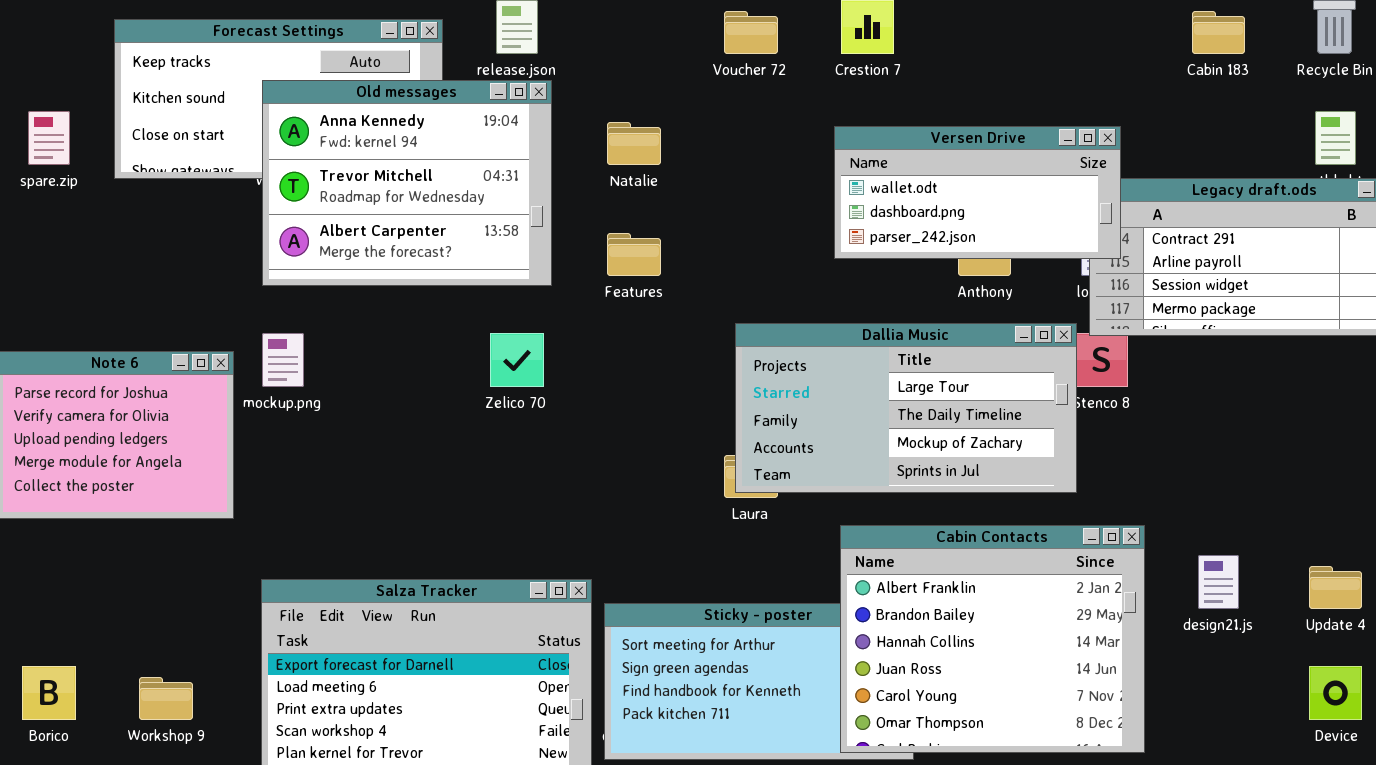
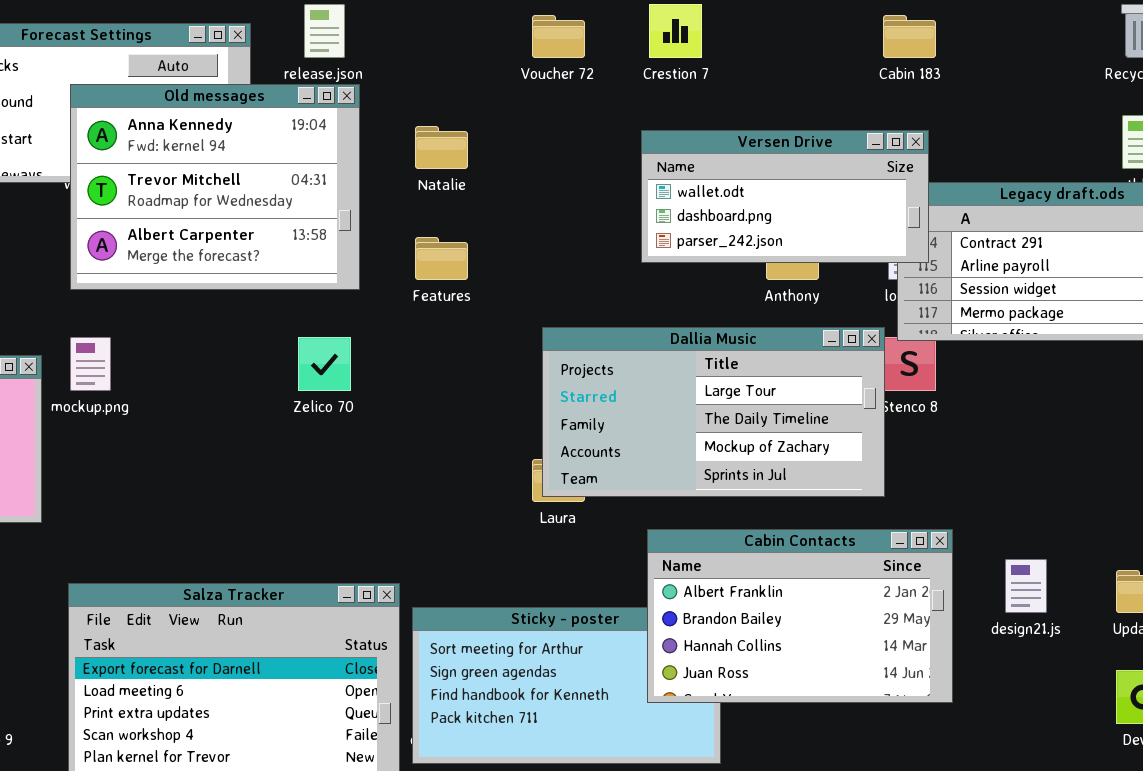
Cabin 183: [1192,11,1245,54] -> [883,15,936,58], moved
Cabin Contacts: [840,525,1145,753] -> [647,529,953,703], resized

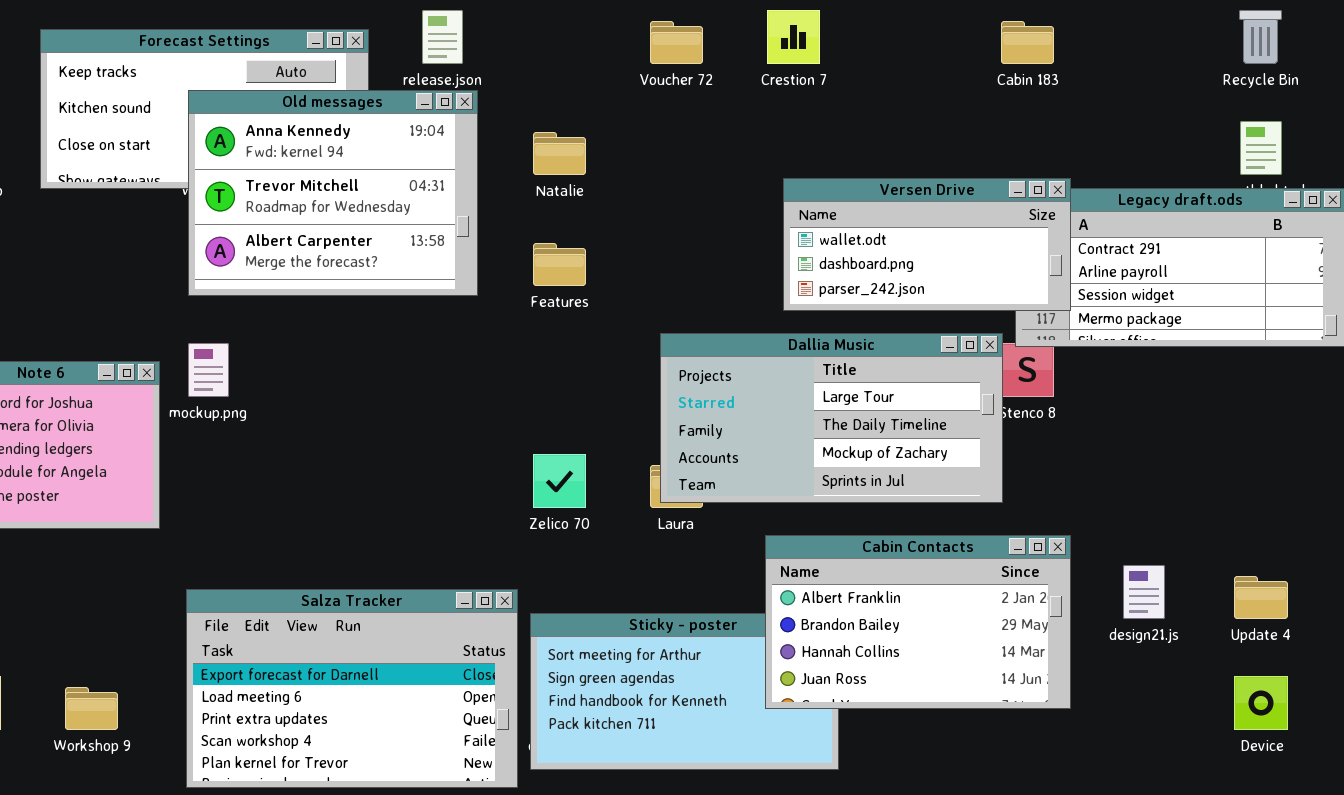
Versen Drive: [641,130,929,263] -> [783,178,1071,311], moved
Zelico 70: [298,337,351,391] -> [533,454,586,508], moved

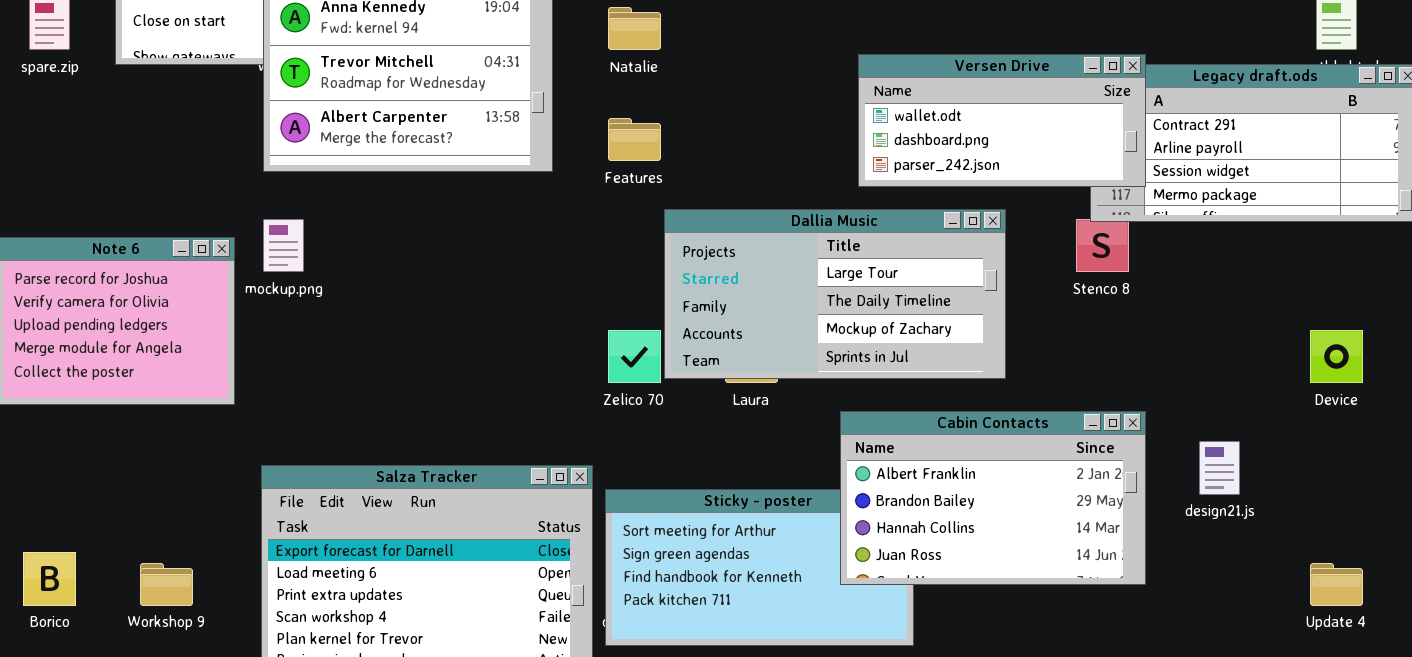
Dallia Music: [660,333,1003,503] -> [664,209,1006,379], moved
Update 4: [1234,576,1288,619] -> [1310,563,1363,606], moved
Device: [1234,676,1288,730] -> [1310,330,1363,383], moved

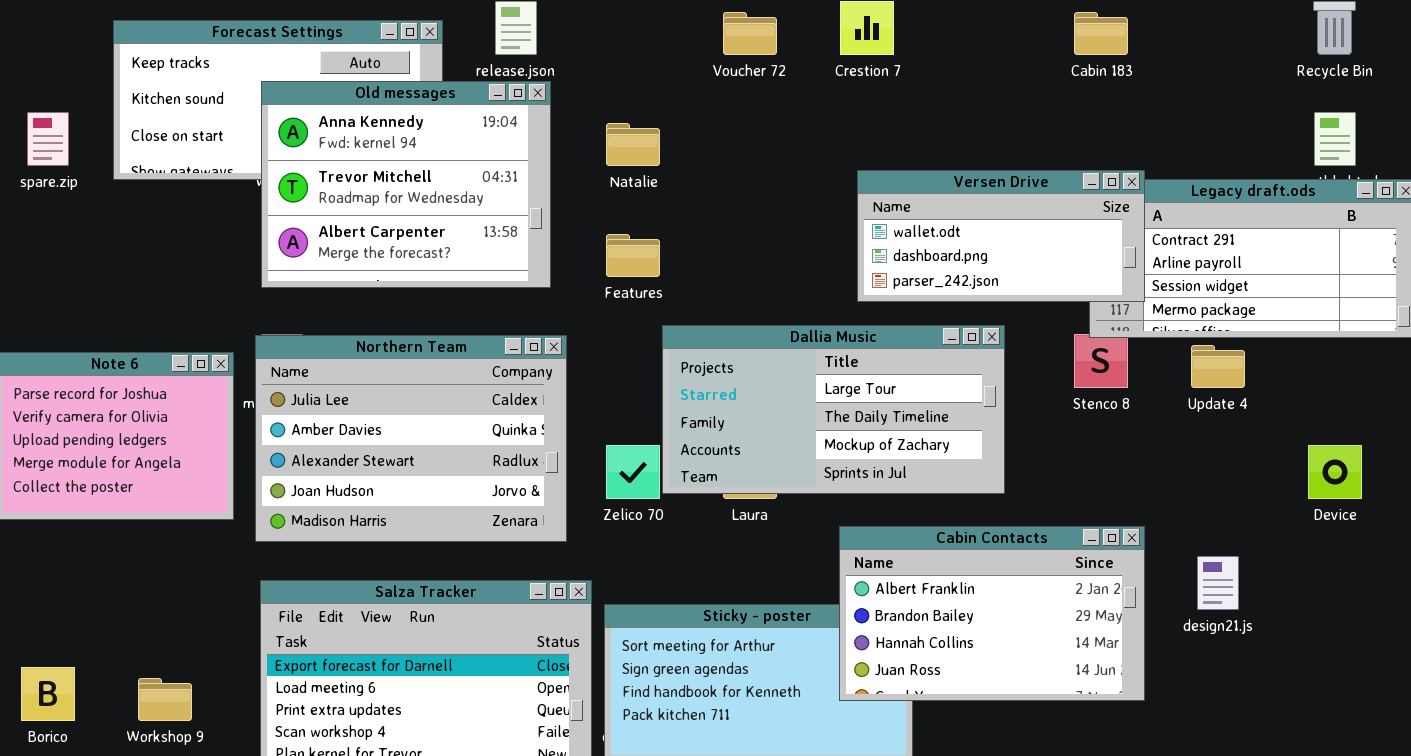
Northern Team: none -> [255,335,567,542], opened
Update 4: [1310,563,1363,606] -> [1191,345,1245,388], moved

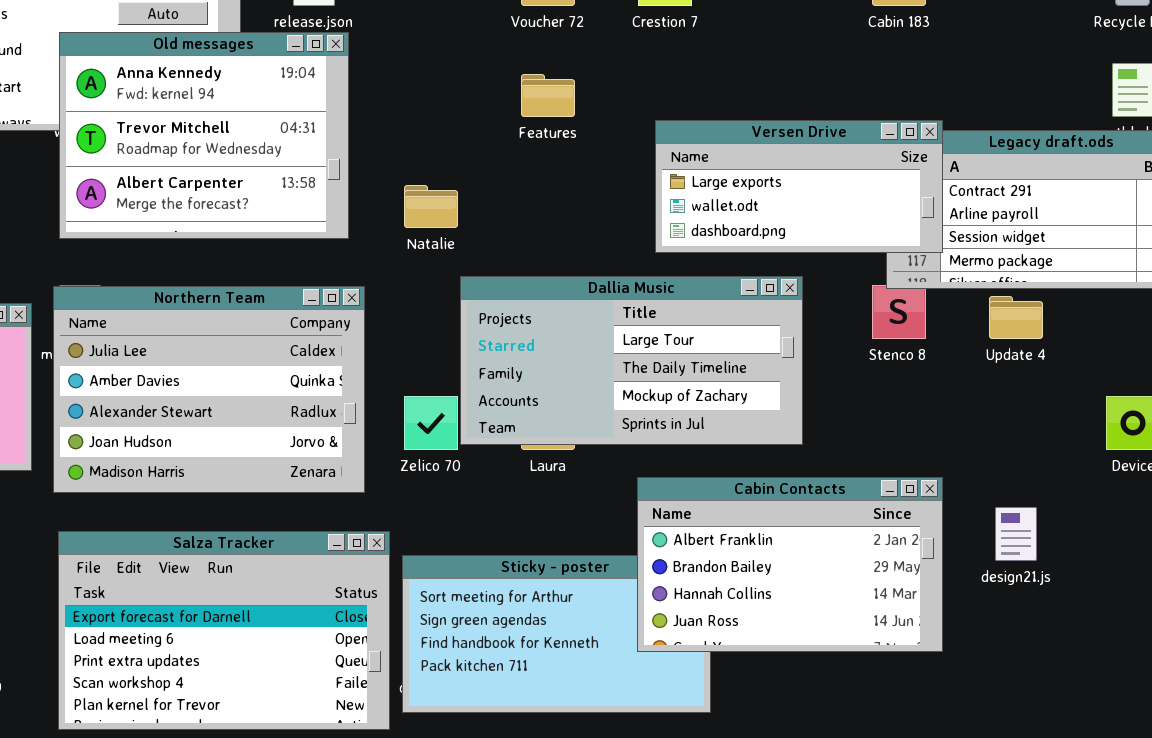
Natalie: [606,123,660,166] -> [404,185,458,228], moved
Versen Drive: [857,170,1145,302] -> [655,120,943,253], scrolled up 1 row
Features: [606,234,660,277] -> [521,74,575,117], moved

